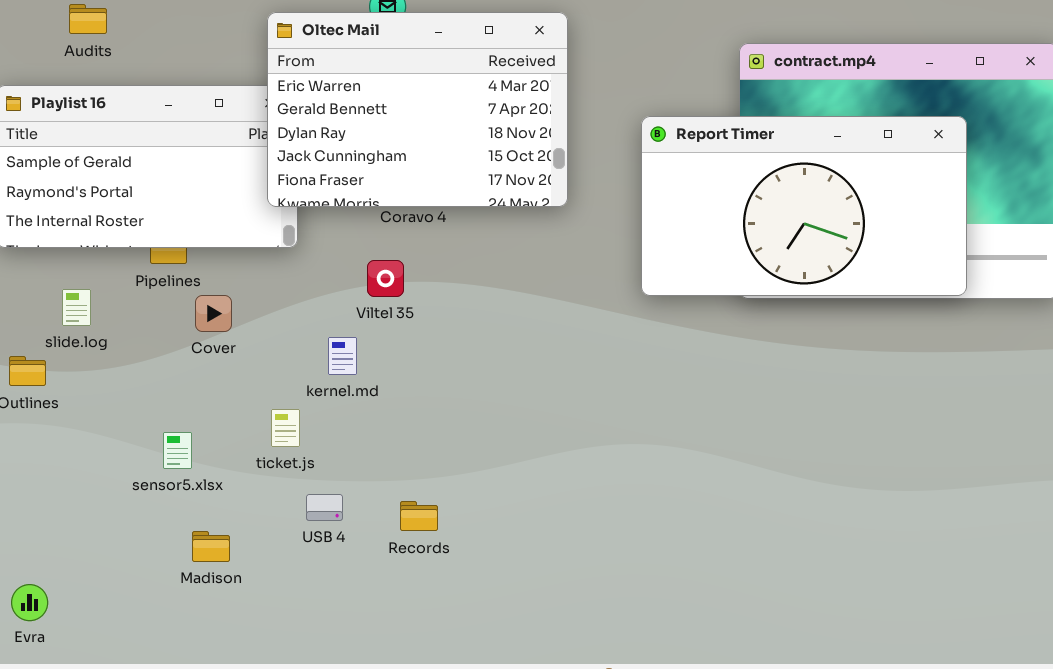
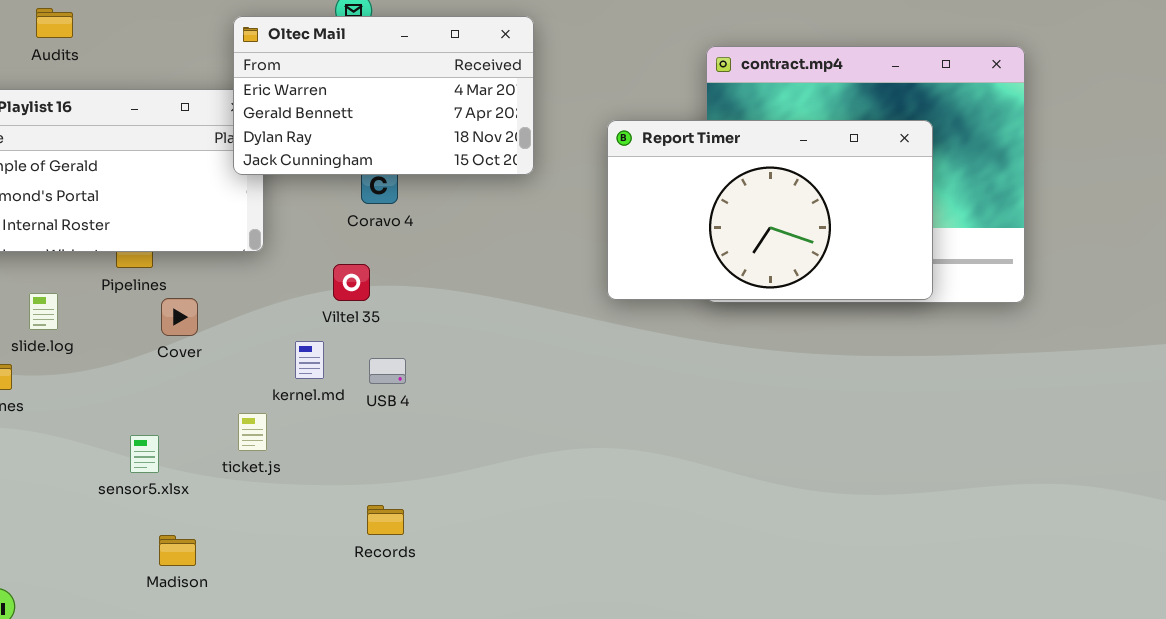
Oltec Mail: [267,12,568,207] -> [233,16,534,175], resized
USB 4: [306,494,343,521] -> [369,358,406,384], moved

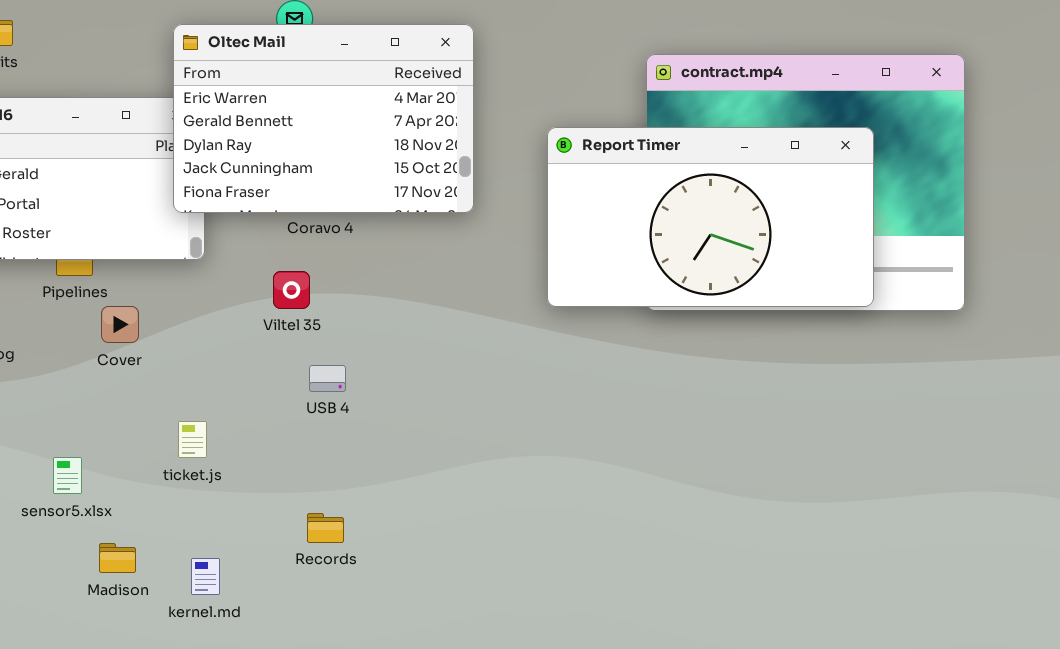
Oltec Mail: [233,16,534,175] -> [173,24,474,213], resized
kernel.md: [295,341,324,379] -> [191,558,220,595], moved
sensor5.xlsx: [130,435,159,473] -> [53,457,82,494], moved

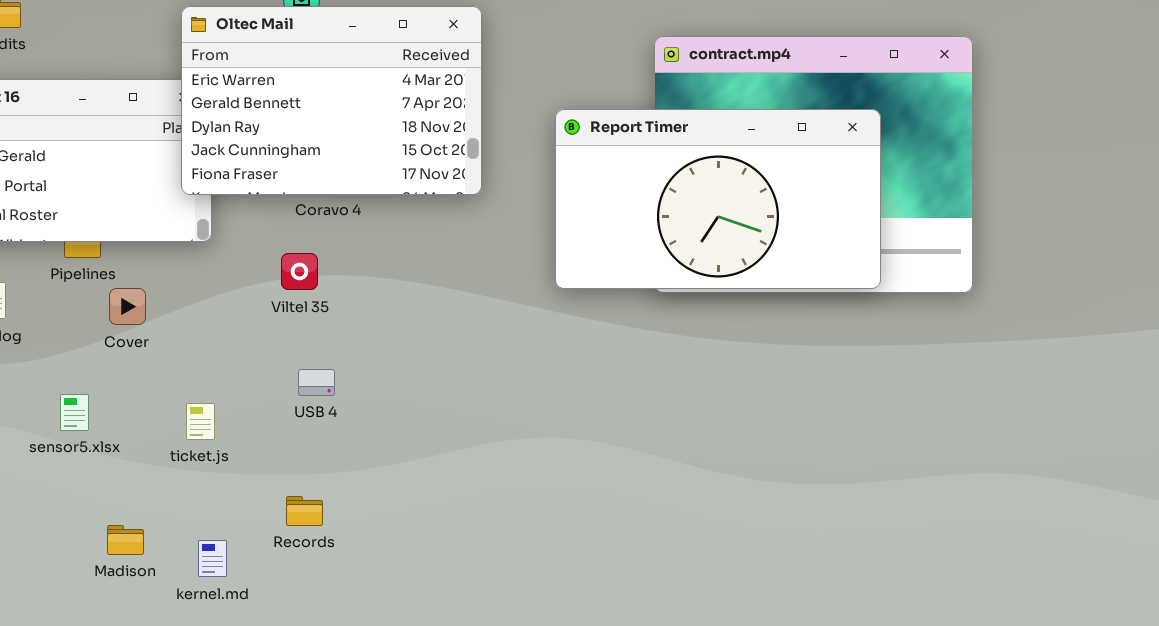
USB 4: [309,365,346,392] -> [298,369,335,396], moved
sensor5.xlsx: [53,457,82,494] -> [60,394,89,431], moved
Records: [307,513,344,543] -> [286,496,323,526], moved

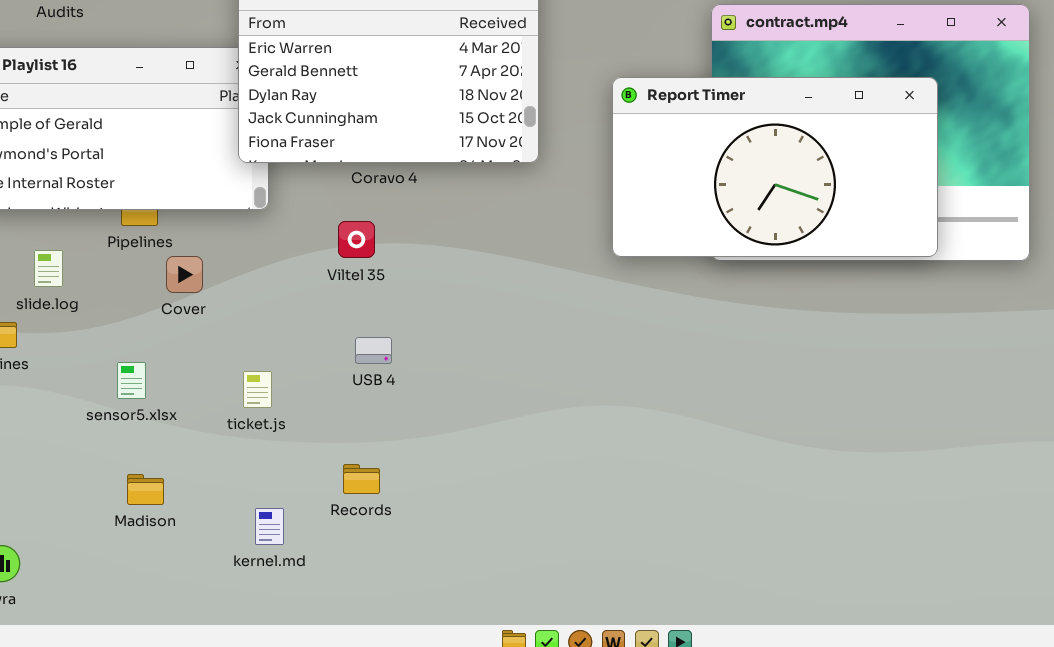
Madison: [107,525,144,555] -> [127,474,164,505], moved

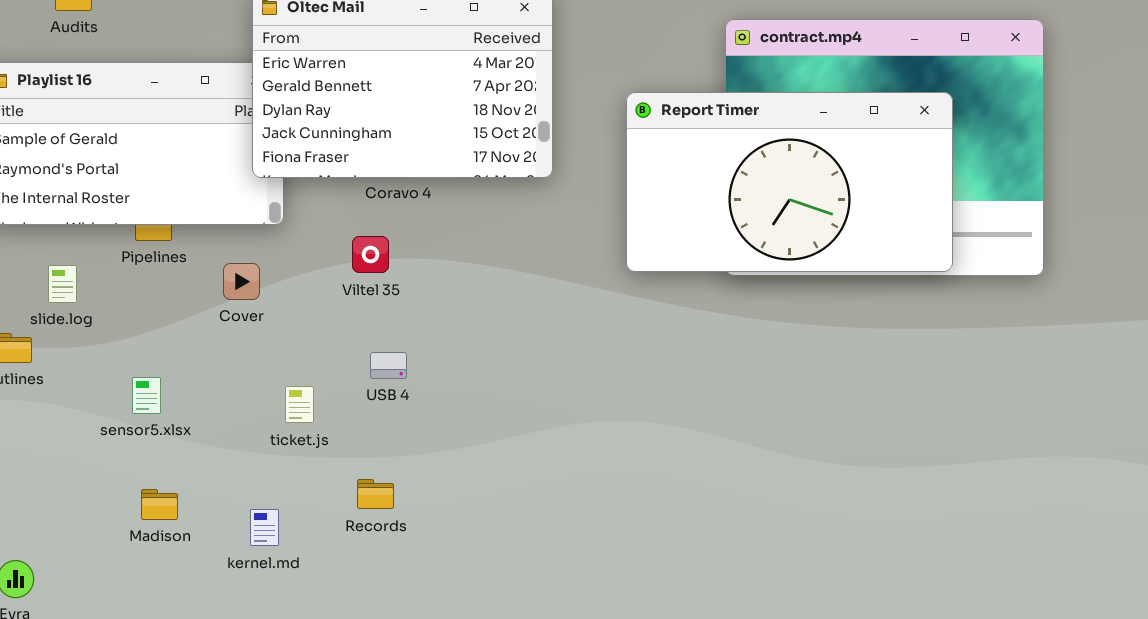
Cover: [166,256,203,293] -> [223,263,260,300], moved
ticket.js: [243,371,272,408] -> [285,386,314,423], moved
kernel.md: [255,508,284,545] -> [250,509,279,546], moved

